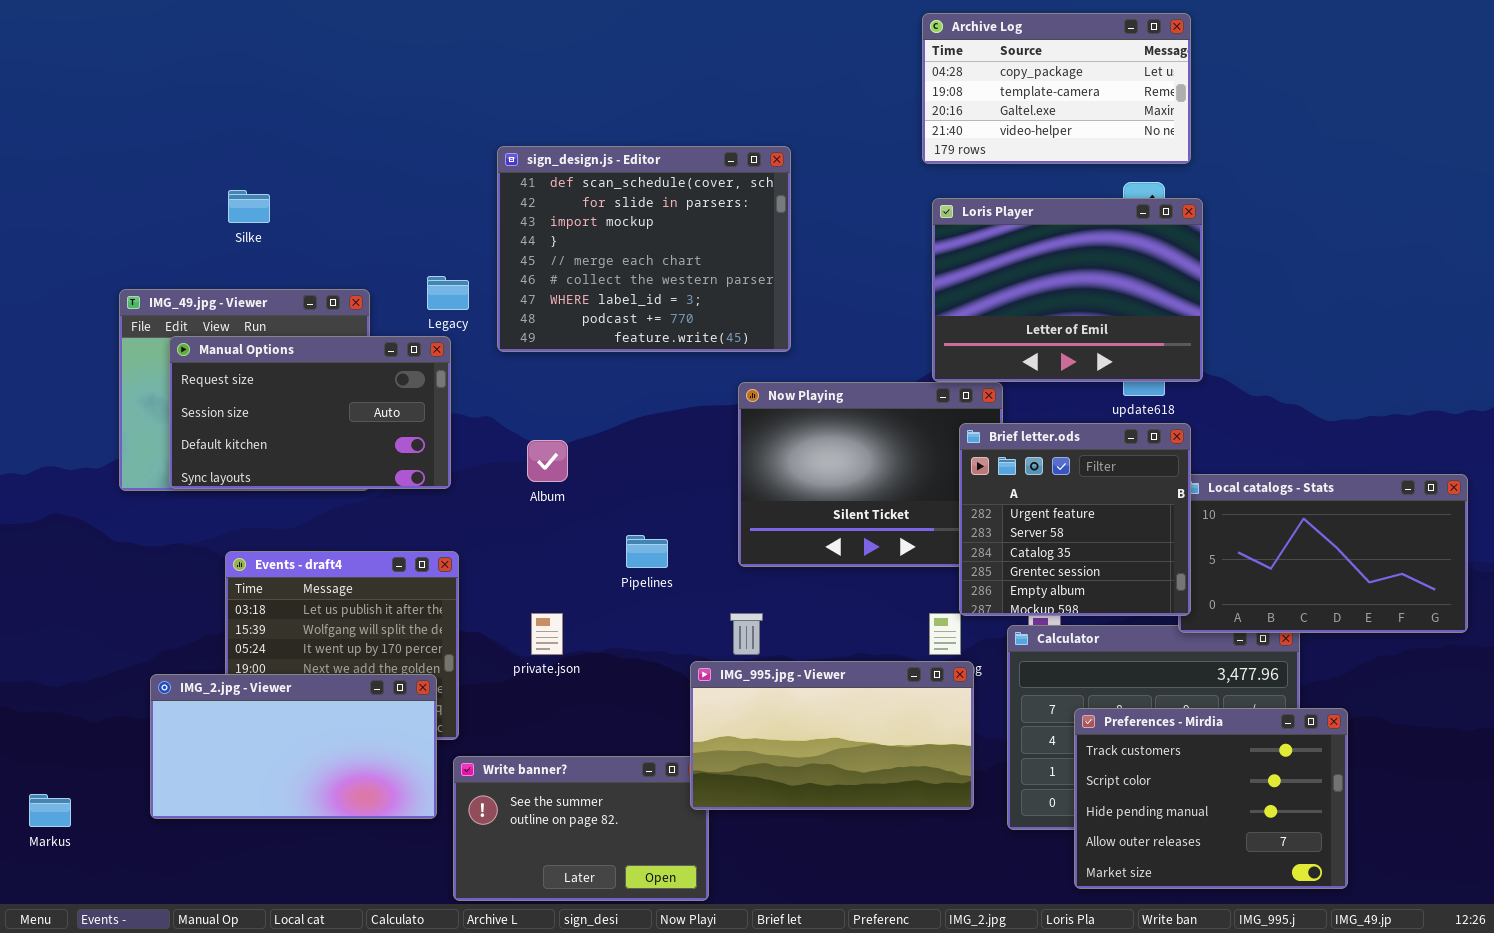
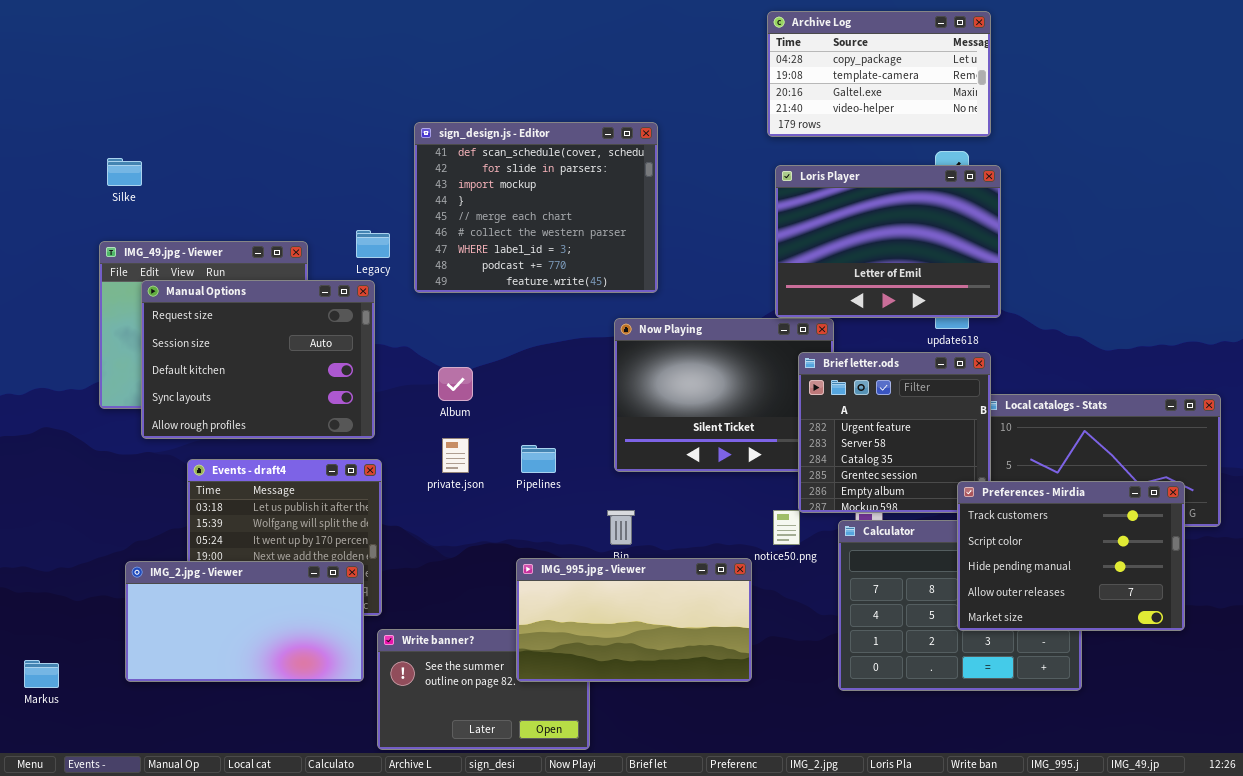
Silke: [228,190,270,223] -> [107,158,142,186], moved
Manual Options: [169,336,451,489] -> [141,280,375,439], resized
private.json: [531,613,563,655] -> [442,438,469,473], moved
IMG_995.jpg - Viewer: [690,661,974,810] -> [516,558,752,682], moved
Preferences - Mirdia: [1074,708,1348,889] -> [957,481,1185,631], moved

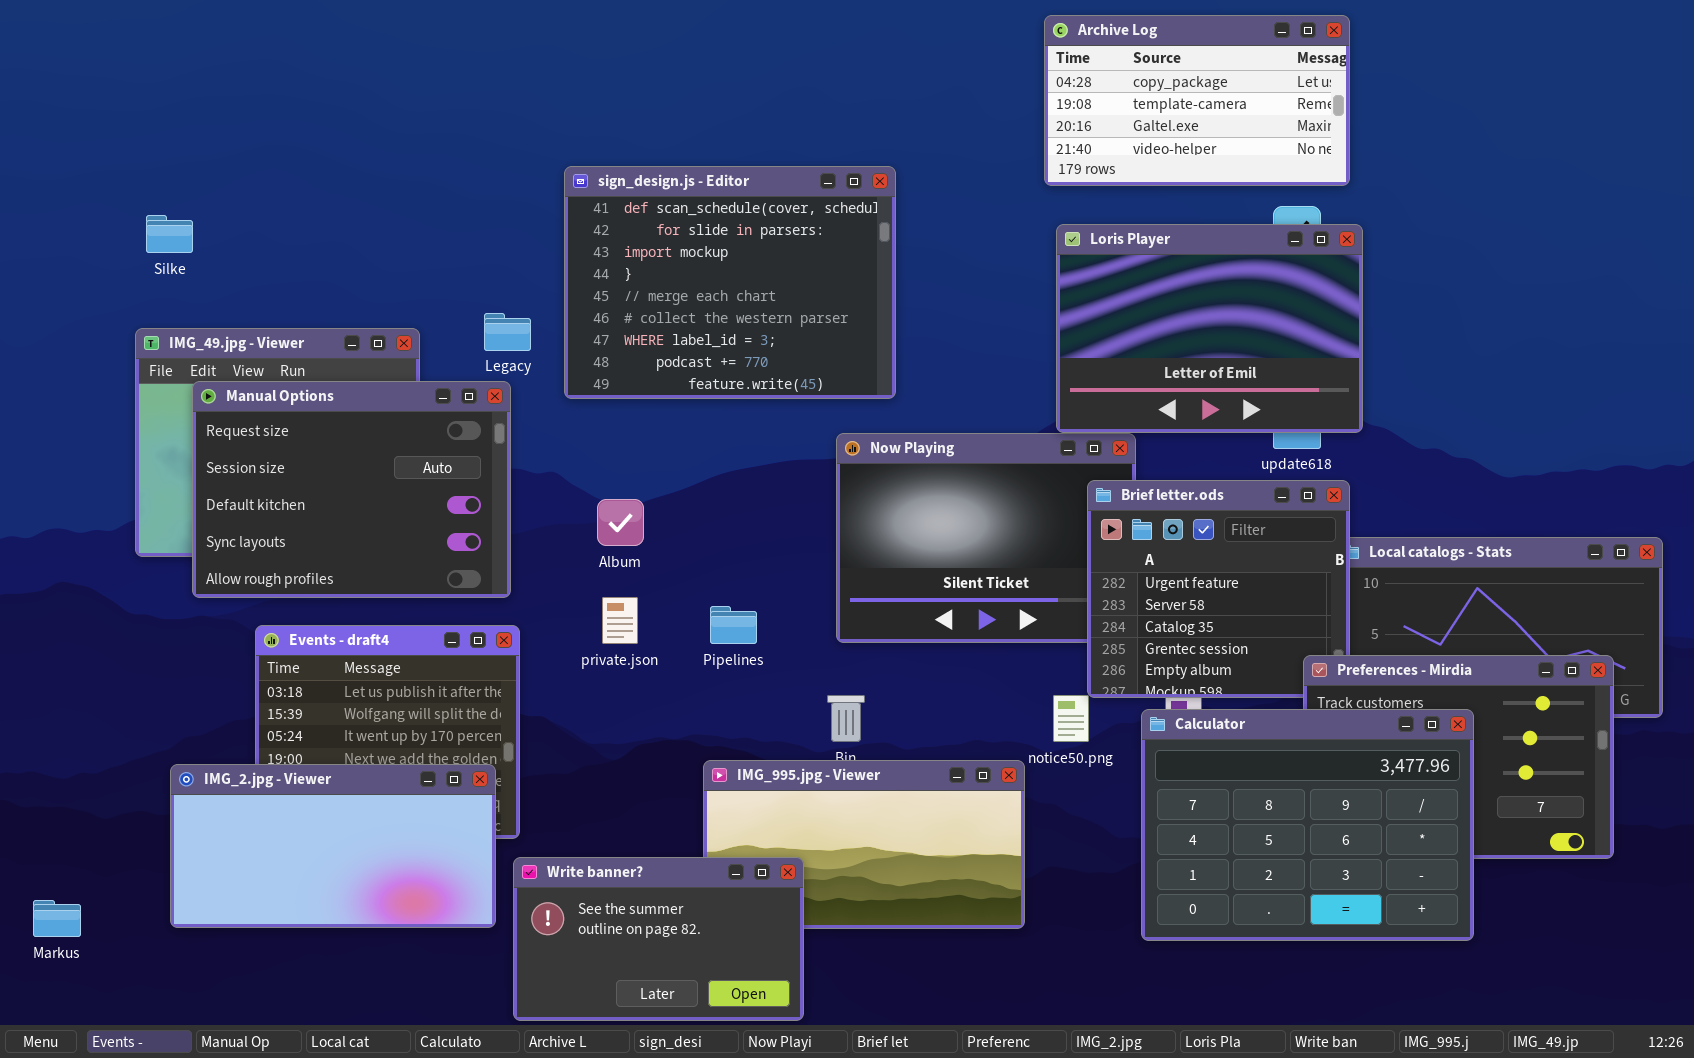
Calculator: [838,520,1082,691] -> [1141,709,1474,941], raised
Write banner?: [377,629,590,750] -> [513,857,804,1021], raised

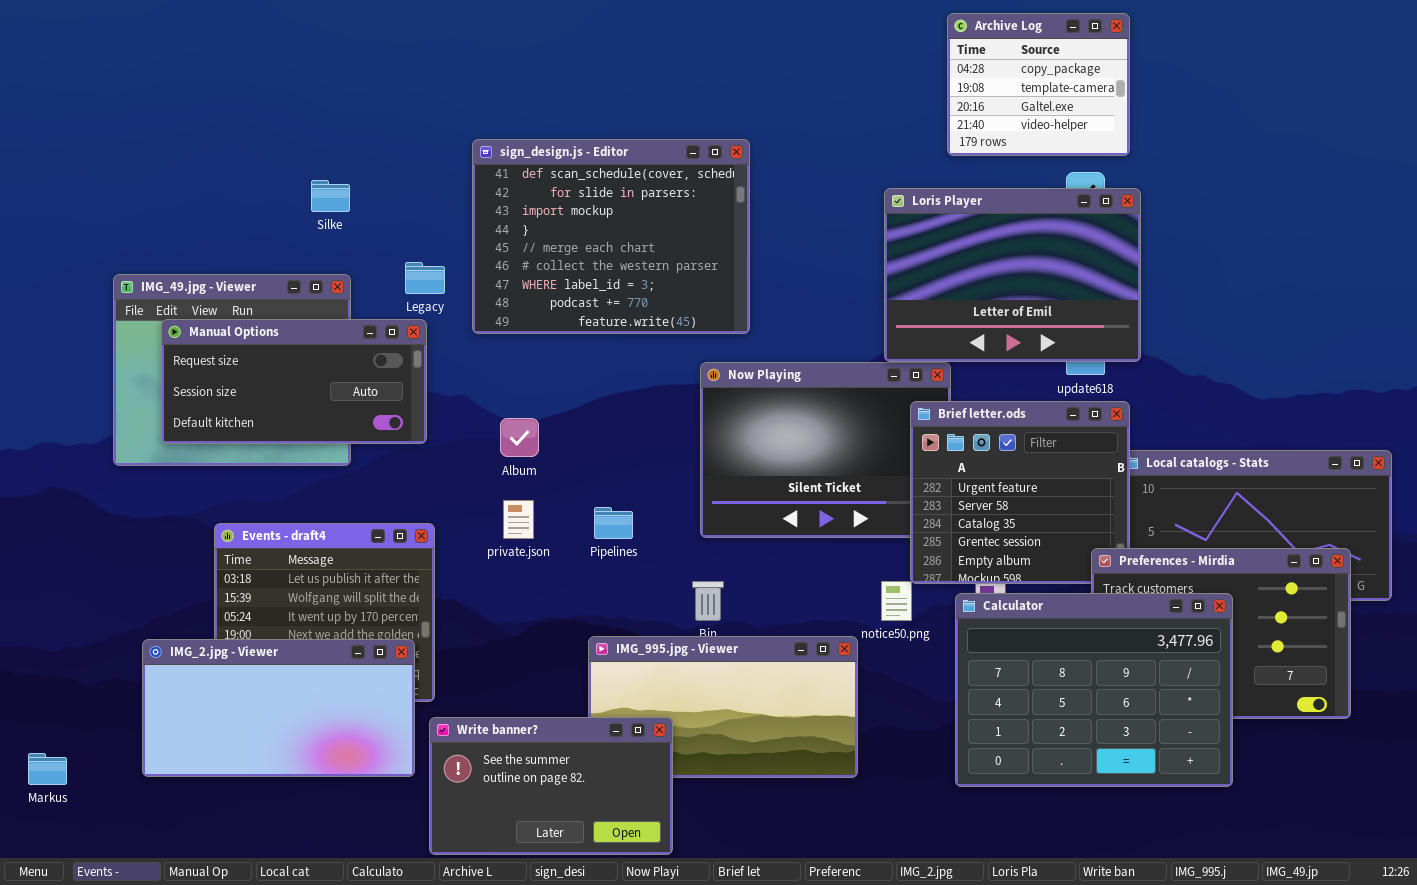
Archive Log: [1044,15,1350,186] -> [947,13,1130,156], resized
Silke: [146,215,193,253] -> [311,180,350,212], moved
Manual Options: [192,381,511,598] -> [161,319,427,444], resized

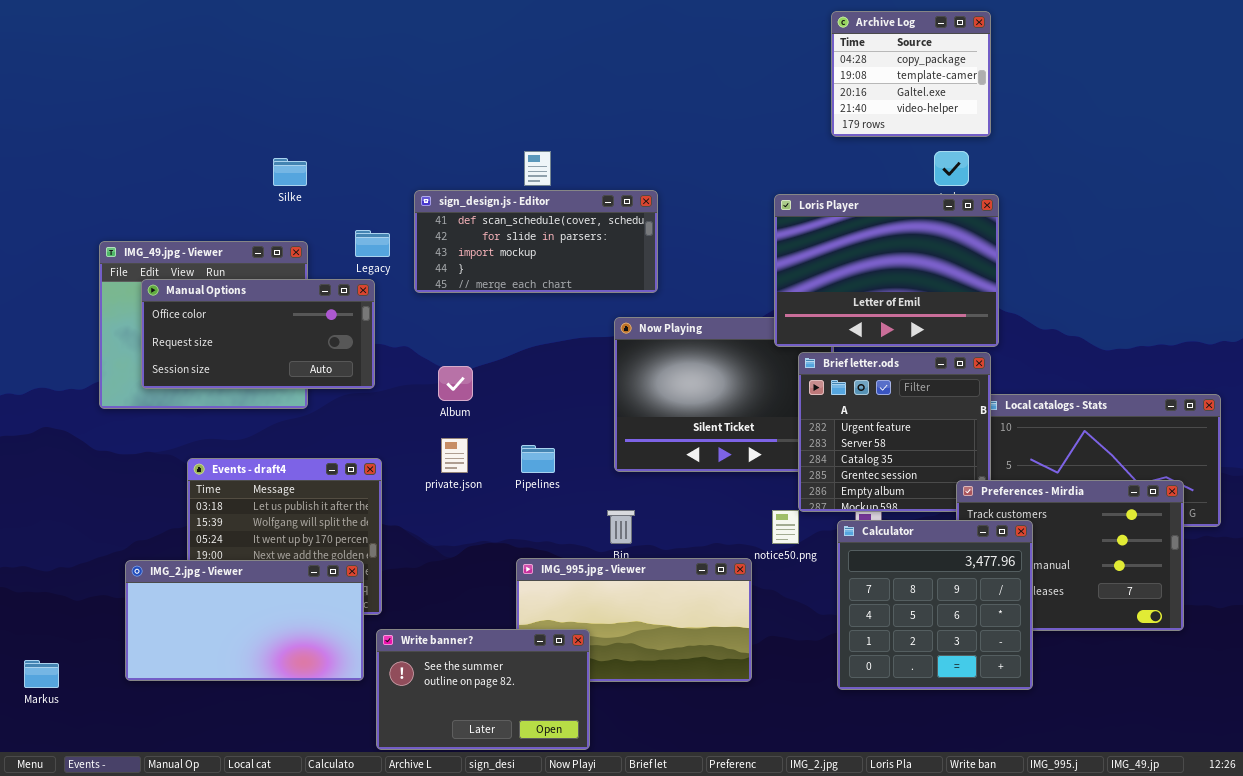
sign_design.js - Editor: [472,139,750,334] -> [414,190,658,293], resized
Loris Player: [884,188,1141,362] -> [774,194,999,347], moved
Manual Options: [161,319,427,444] -> [141,279,375,389], scrolled up 1 row
Calculator: [955,593,1233,787] -> [837,520,1033,690], resized

